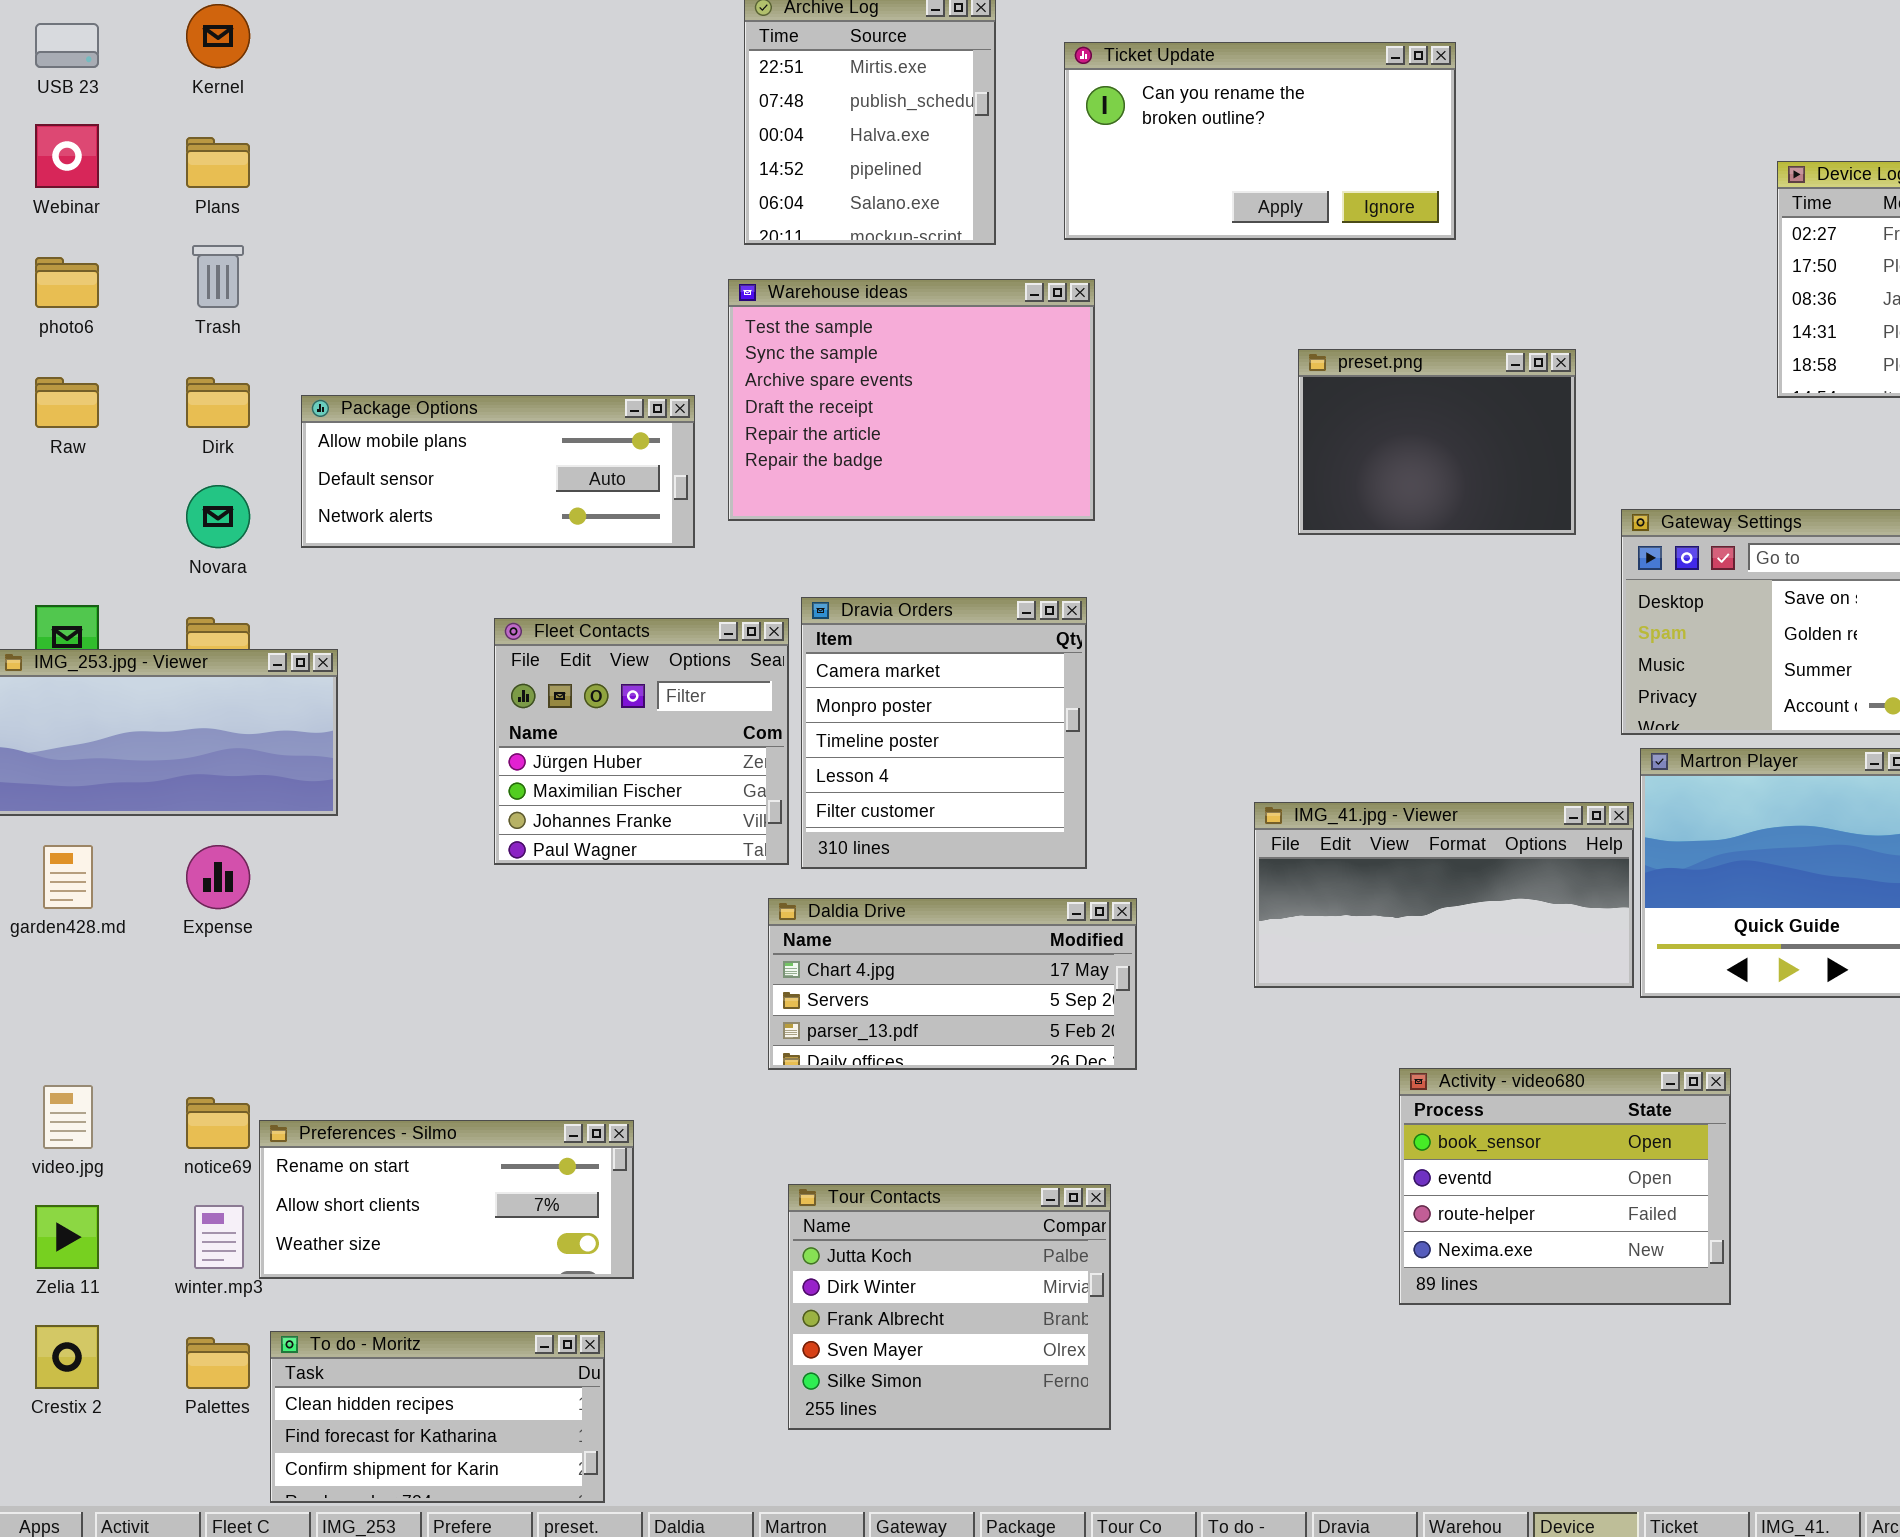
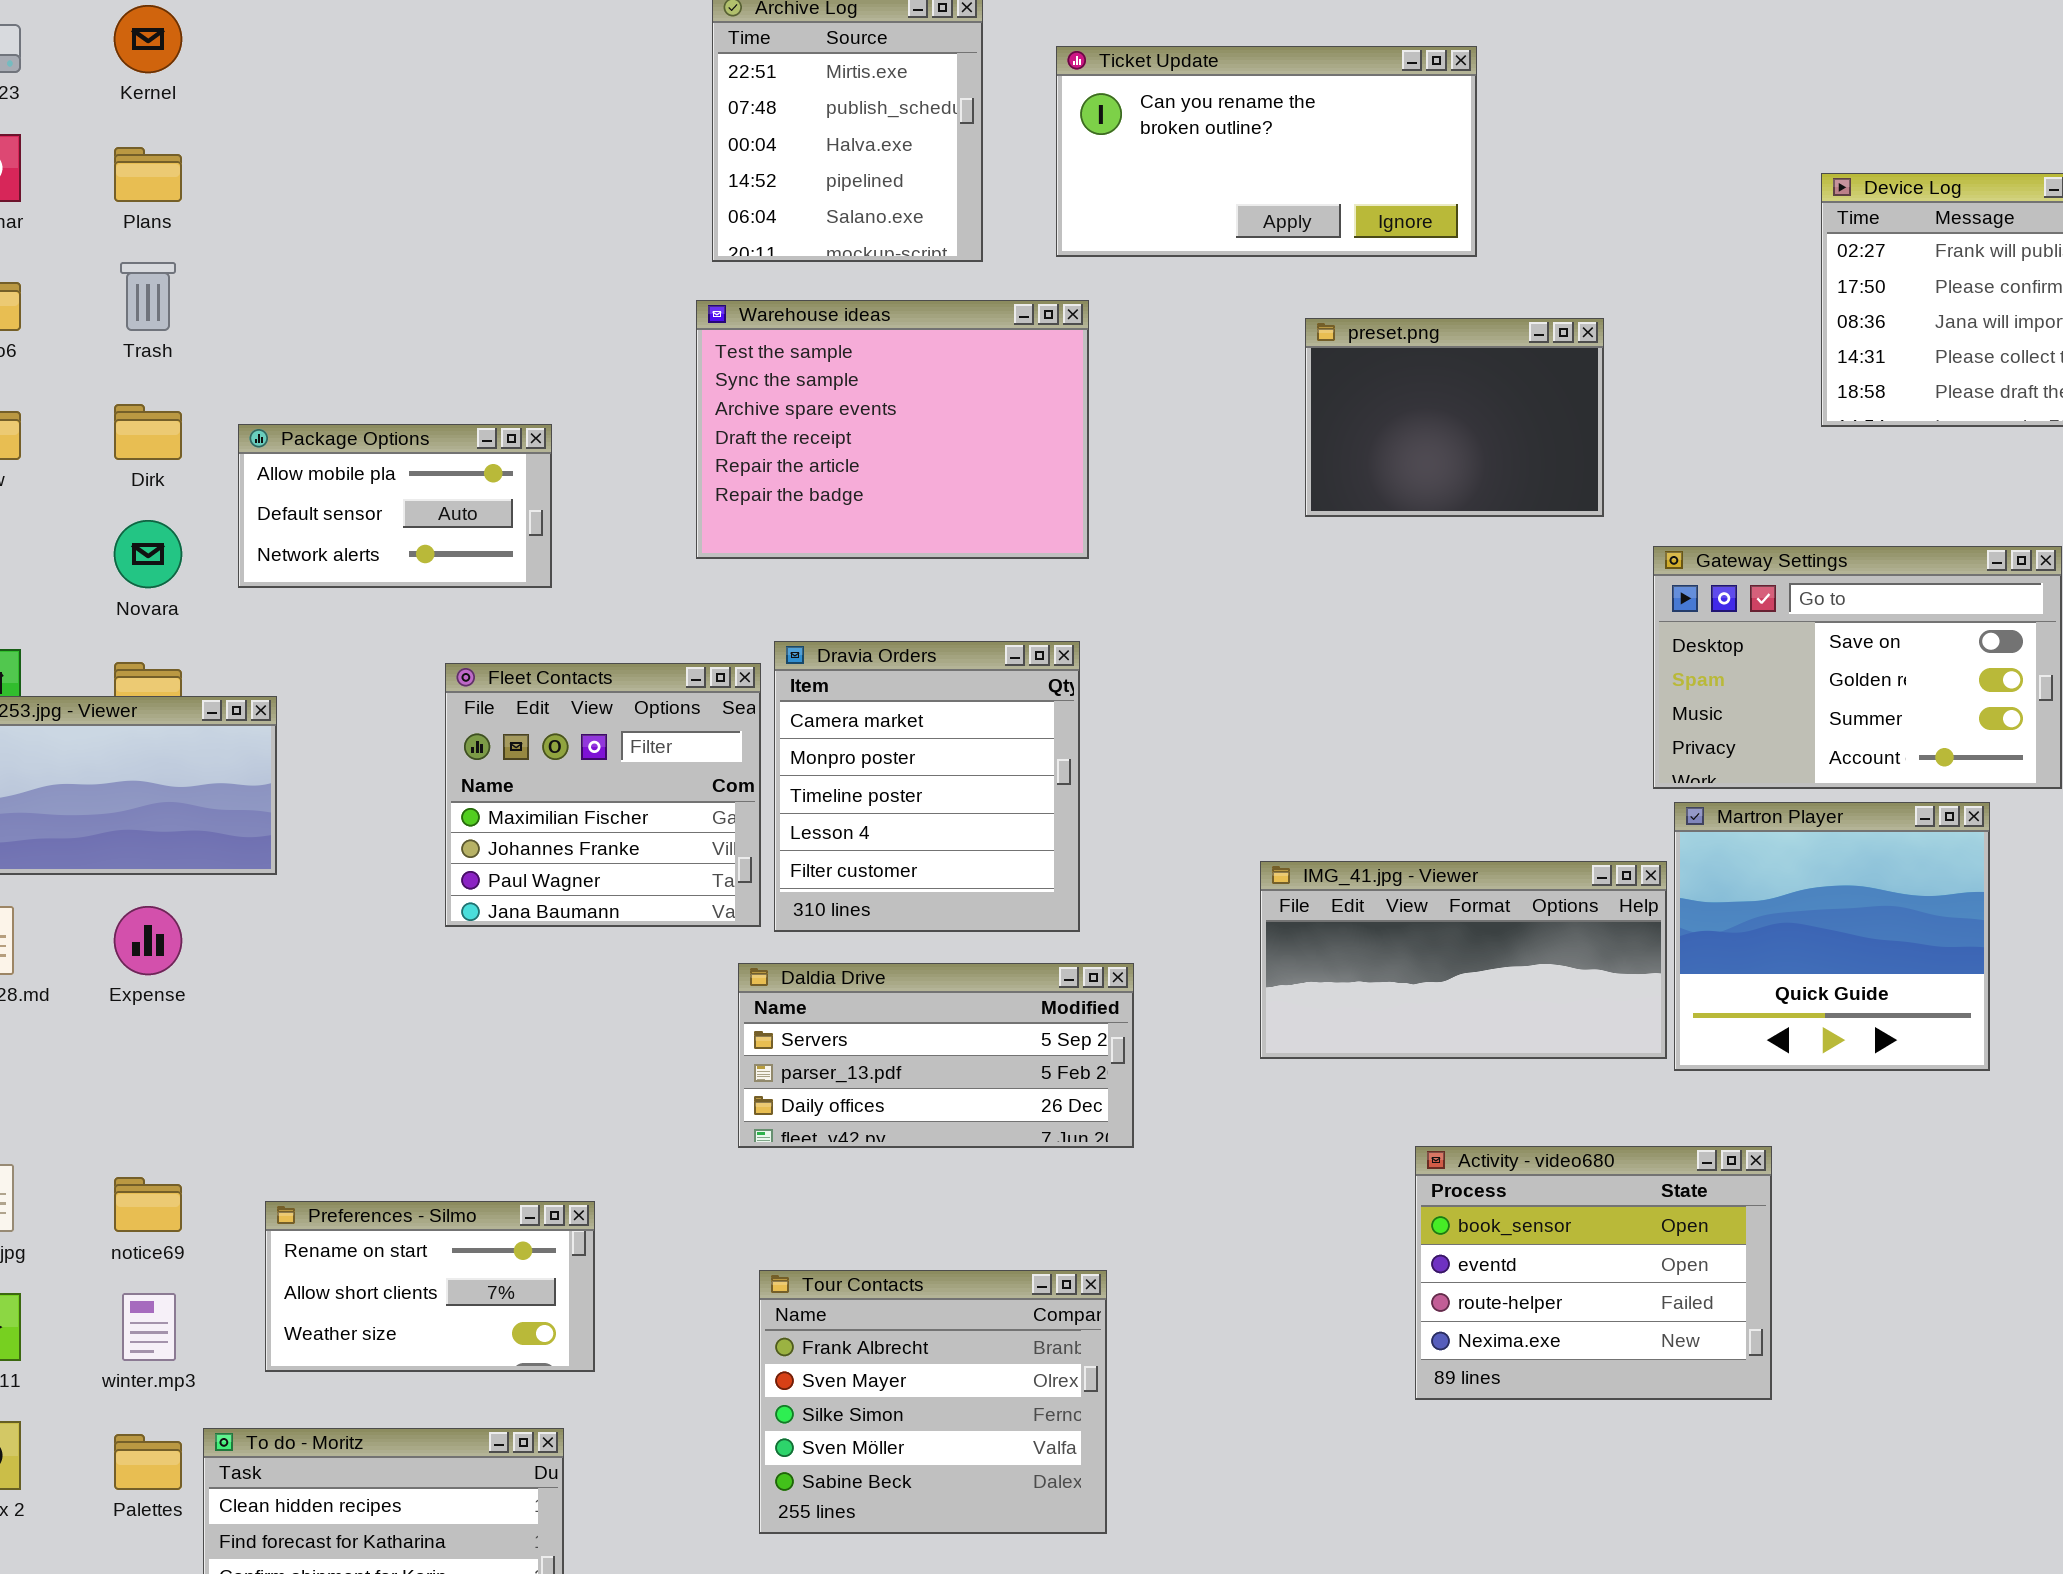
preset.png: [1298,349,1576,535] -> [1305,318,1604,517], moved
Package Options: [301,395,695,548] -> [238,424,552,588], resized
Fleet Contacts: [494,618,789,865] -> [445,663,761,927], scrolled down 1 row
Daldia Drive: [768,898,1137,1070] -> [738,963,1134,1148], scrolled down 1 row
Preferences - Silmo: [259,1120,634,1279] -> [265,1201,595,1372], resized
Tour Contacts: [788,1184,1111,1430] -> [759,1270,1107,1534], scrolled down 2 rows

